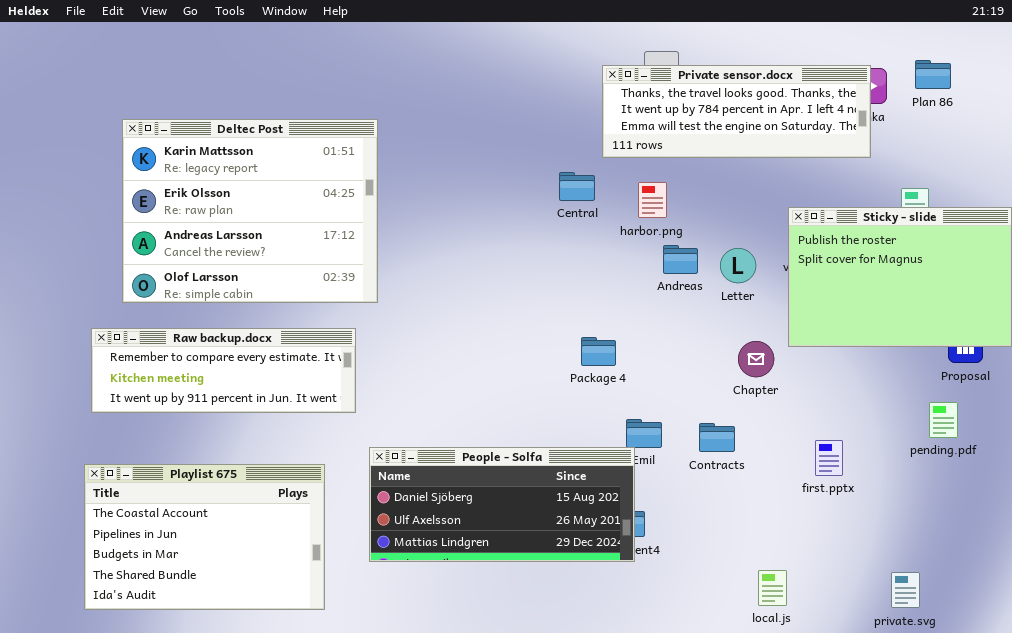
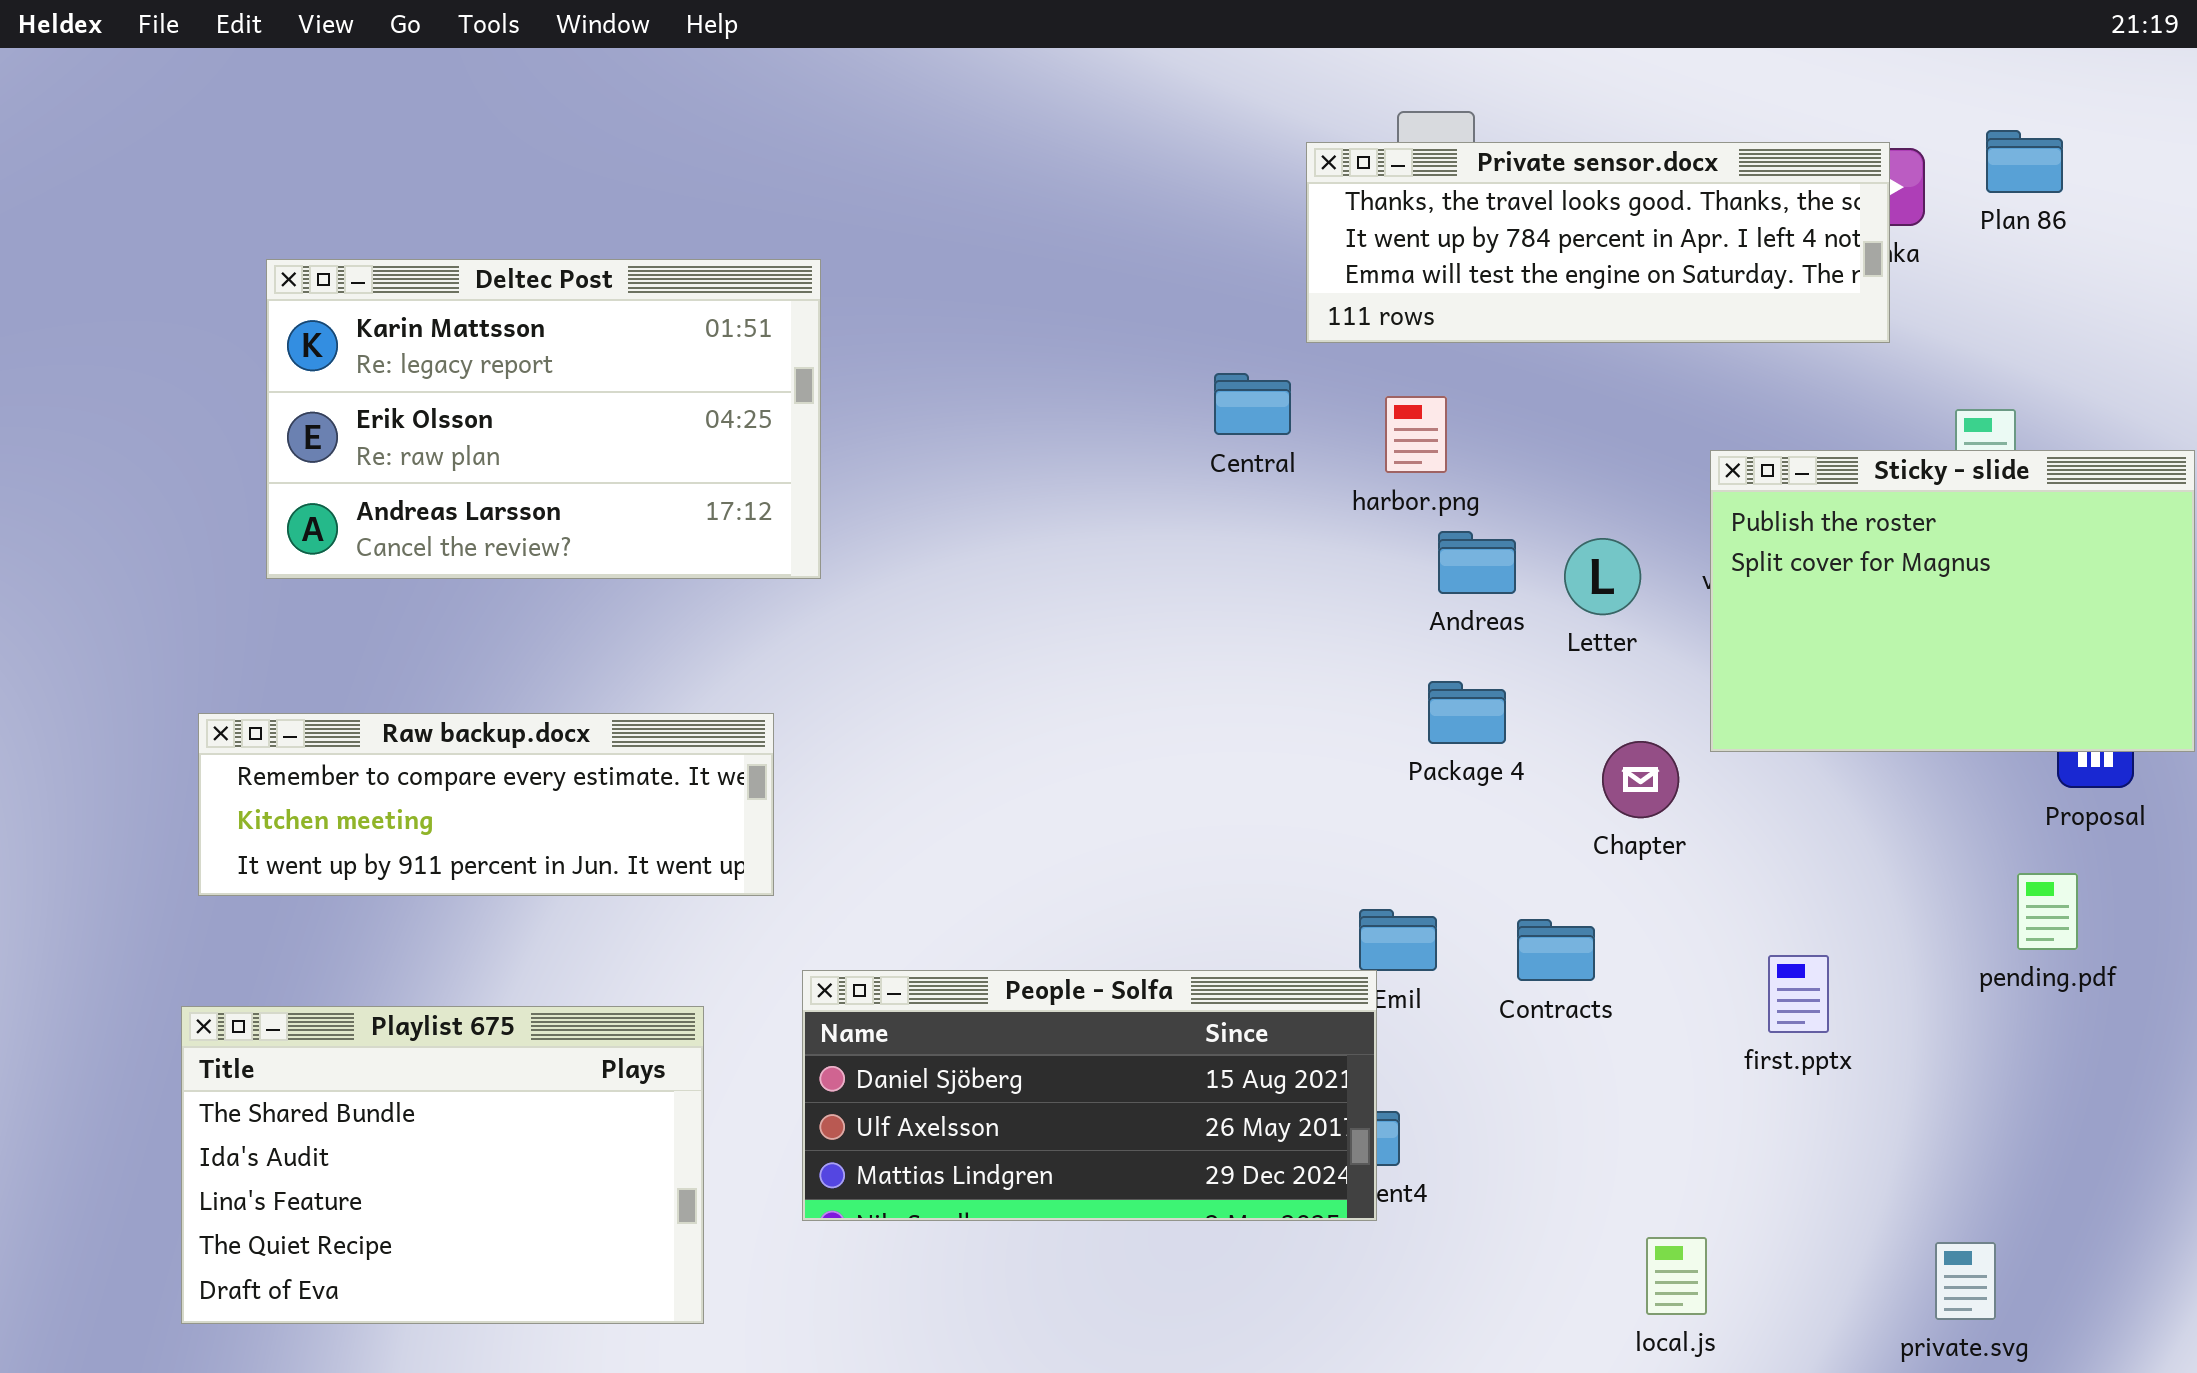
Deltec Post: [122,119,378,303] -> [266,259,821,579], resized
Package 4: [581,337,616,366] -> [1428,681,1506,744], moved
Playlist 675: [84,464,325,610] -> [181,1006,704,1324], scrolled down 3 rows

